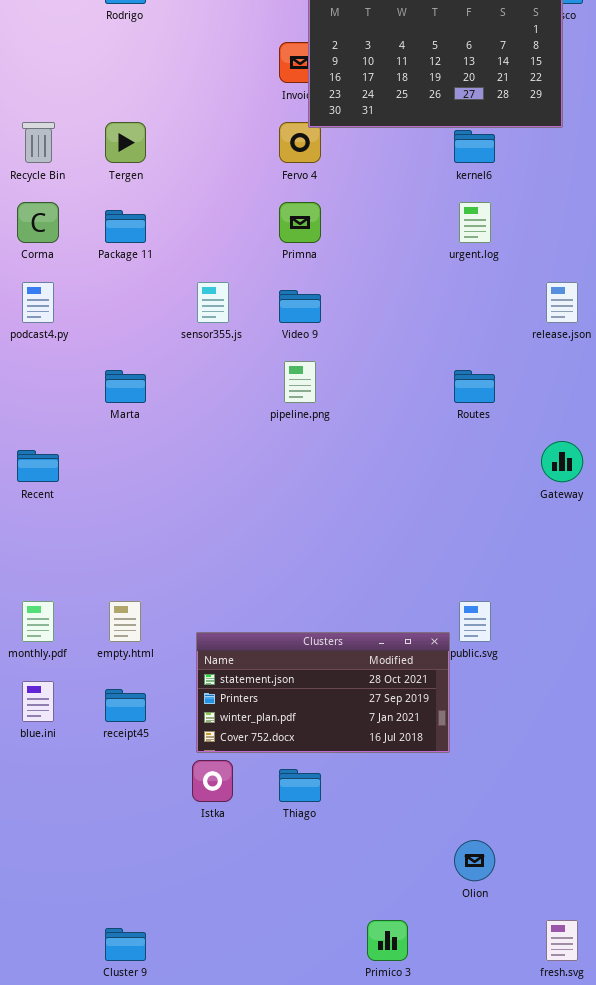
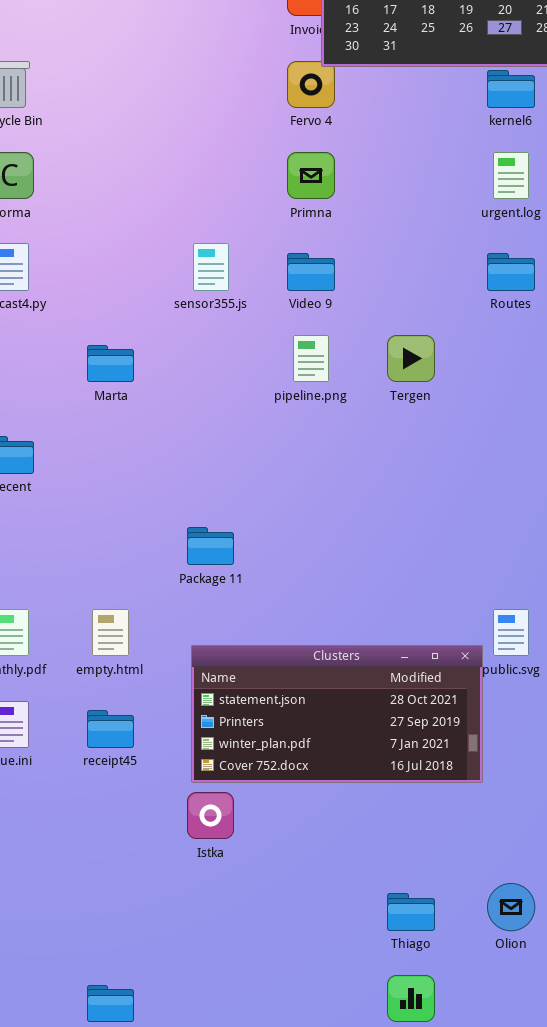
Tergen: [105,122,146,163] -> [387,335,435,382], moved
Package 11: [105,210,146,243] -> [187,527,234,565], moved
Routes: [454,370,495,403] -> [487,253,535,291], moved
Thiago: [279,769,321,802] -> [387,893,435,931], moved

